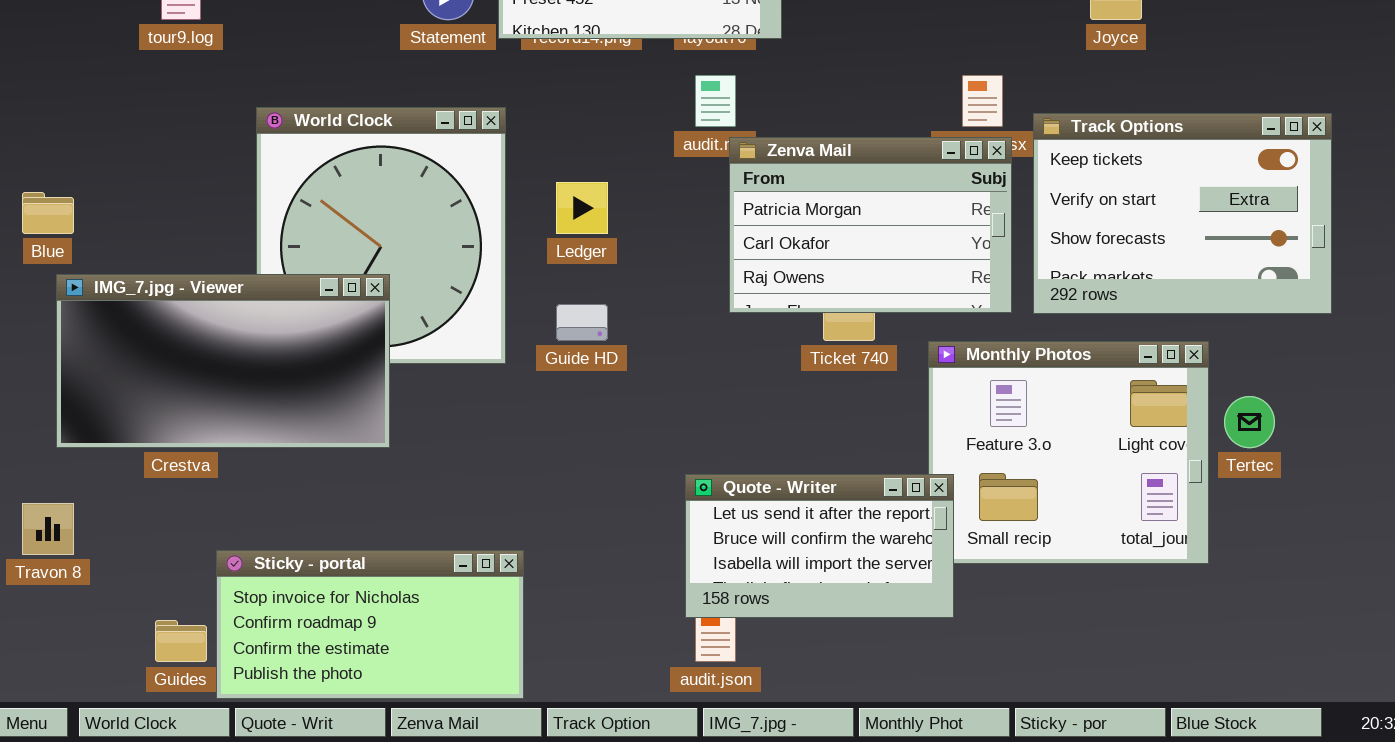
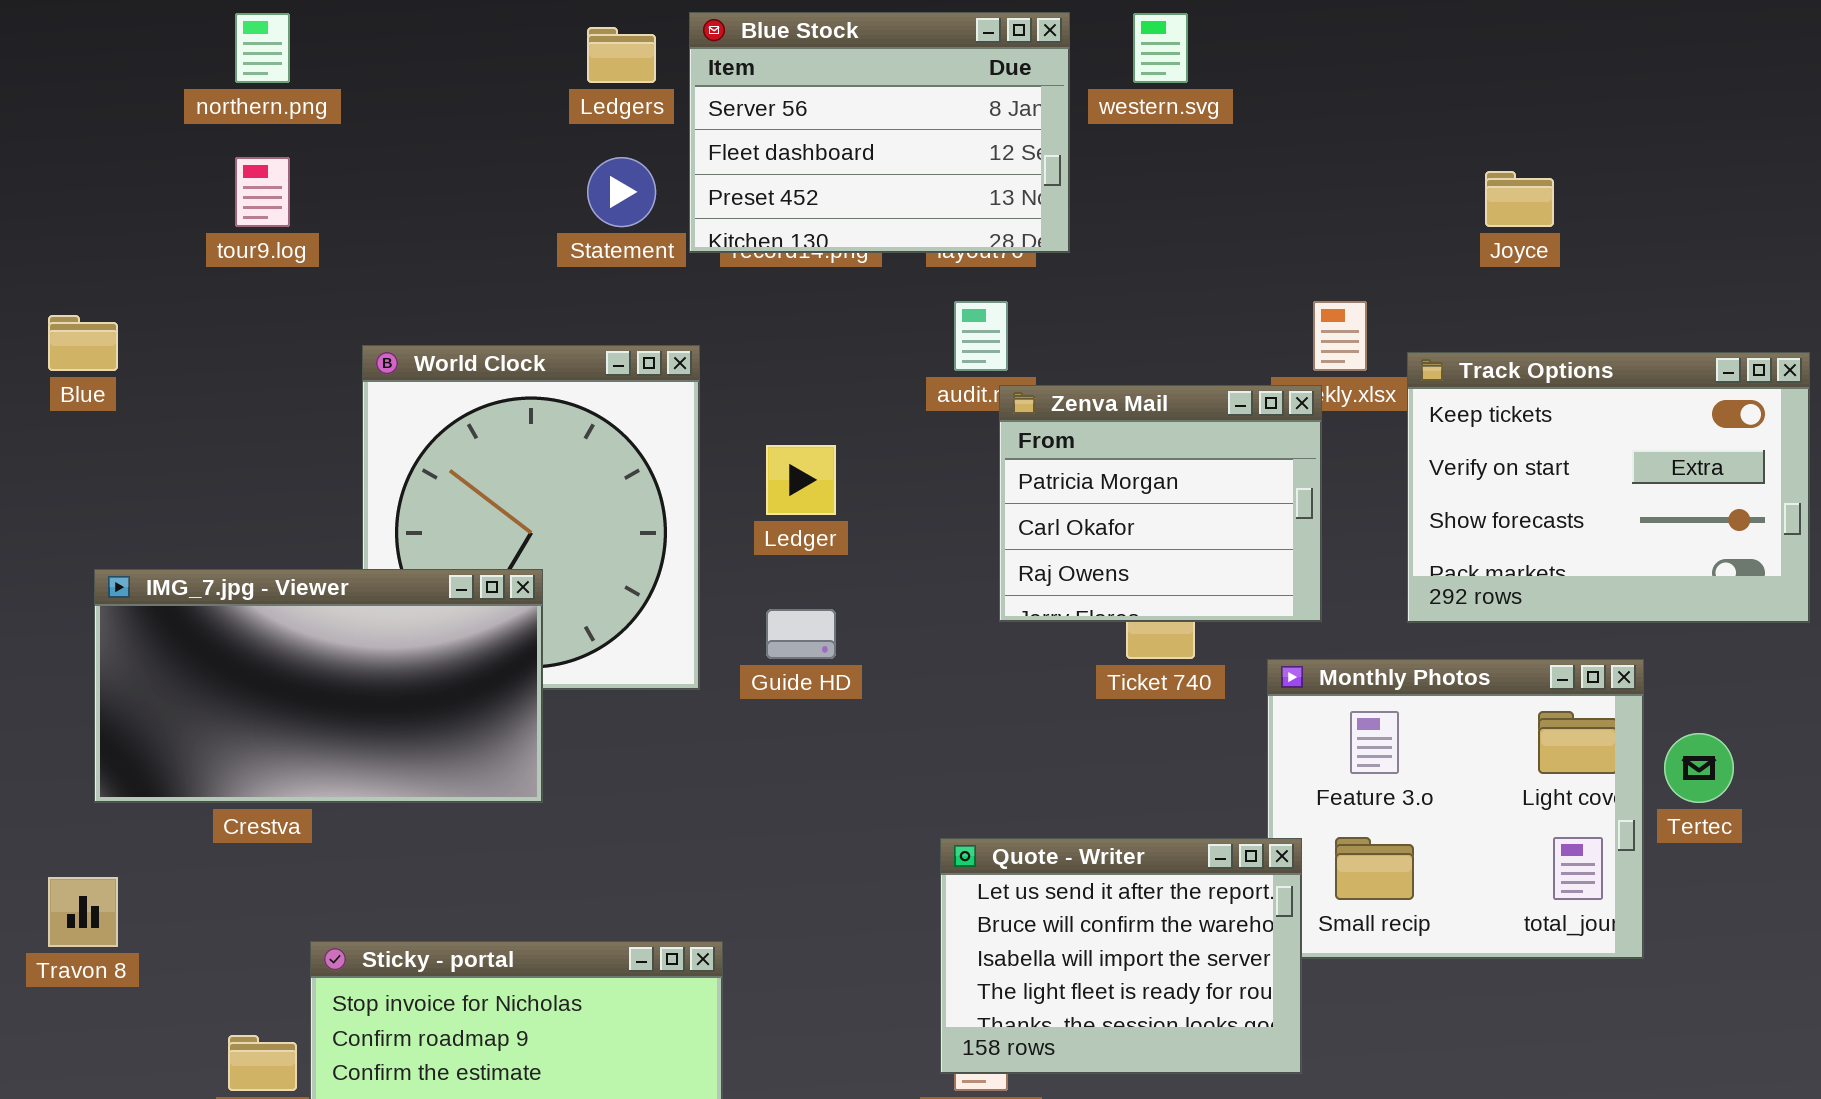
Zenva Mail: [729,137,1012,313] -> [999,385,1322,622], resized
Blue: [22,192,74,234] -> [48,315,118,371], moved
Quote - Writer: [685,474,954,618] -> [940,838,1302,1074], resized

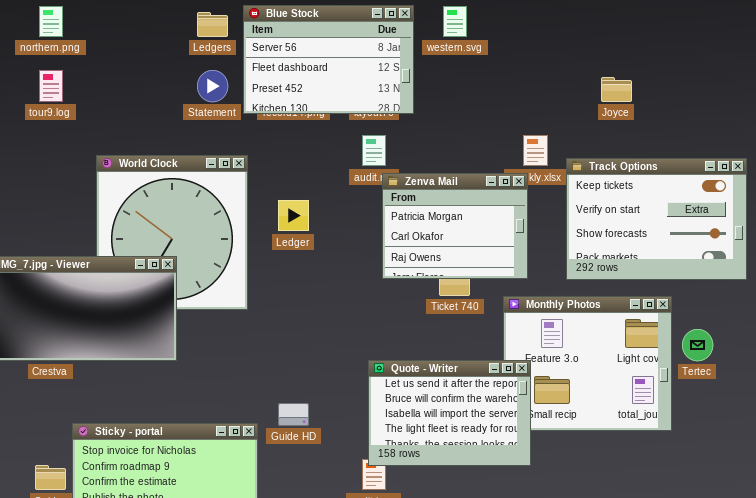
Guide HD: [766,609,836,659] -> [278,403,309,426], moved
Quote - Writer: [940,838,1302,1074] -> [368,360,531,466], moved

